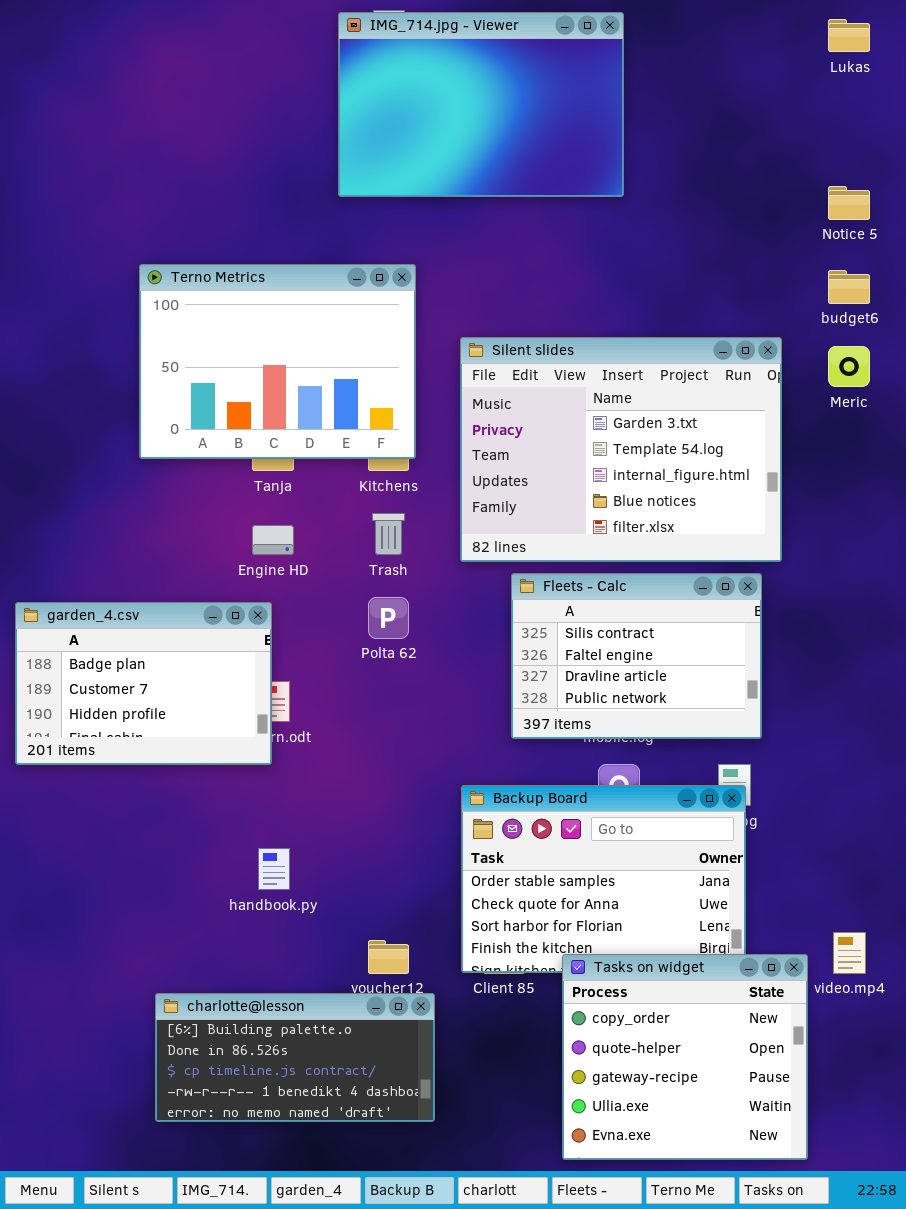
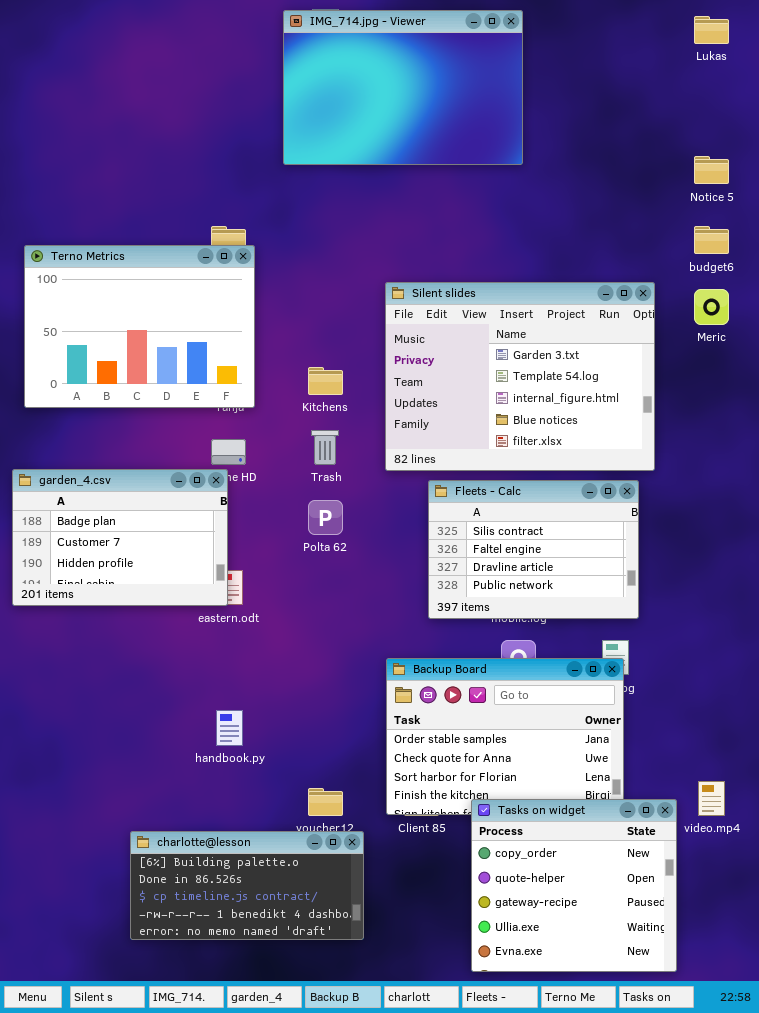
Terno Metrics: [139,264,416,459] -> [24,245,255,408], moved
garden_4.csv: [15,602,272,765] -> [12,469,228,606], moved

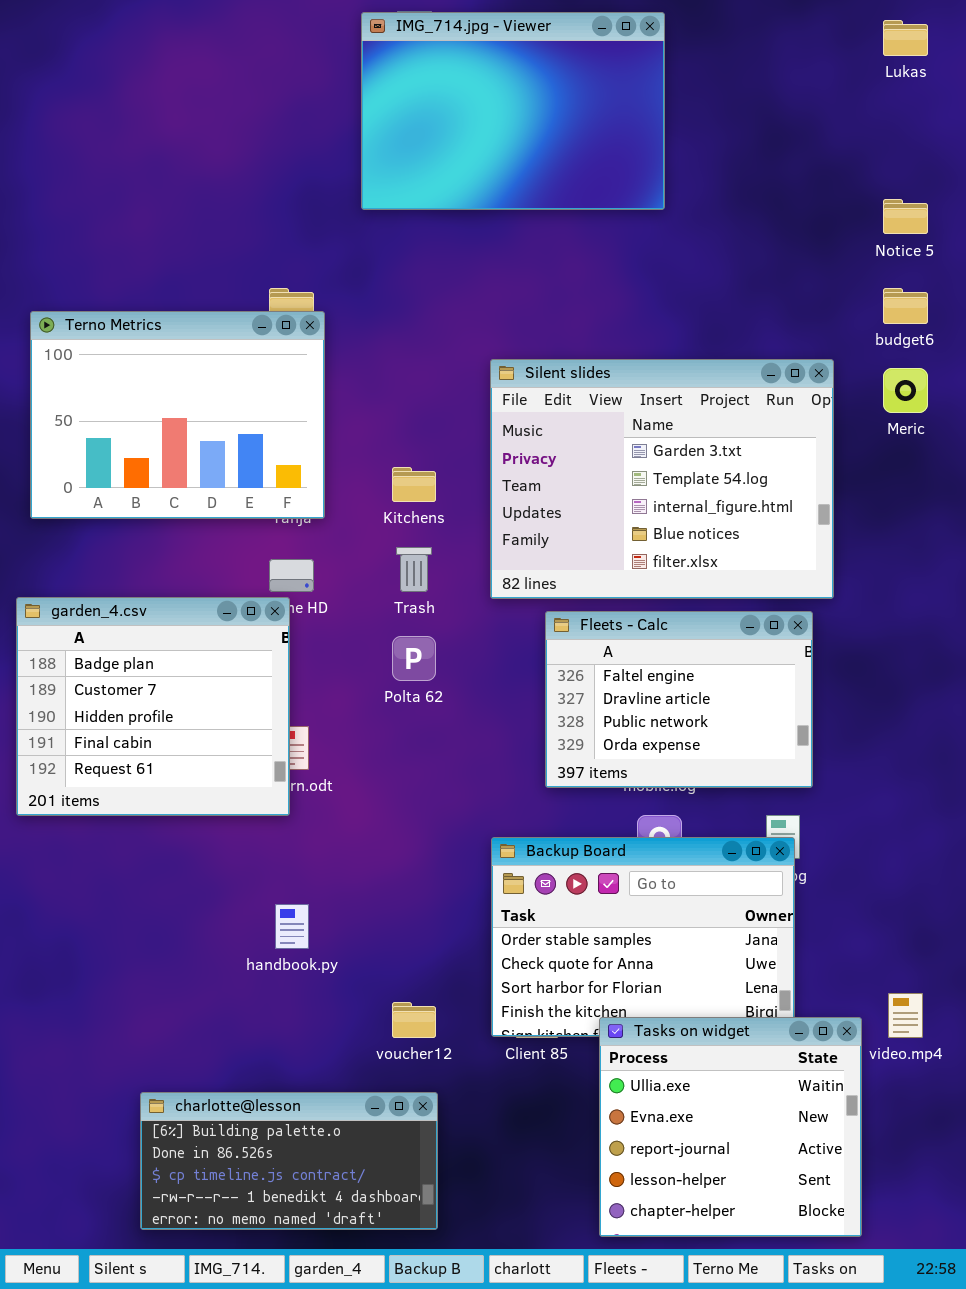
garden_4.csv: [12,469,228,606] -> [16,597,290,816], resized
Fleets - Calc: [428,480,639,619] -> [545,611,813,788], scrolled down 1 row
Tasks on widget: [471,799,677,972] -> [599,1017,862,1237], scrolled down 3 rows
charlotte@lesson: [130,831,364,940] -> [140,1092,438,1230], moved

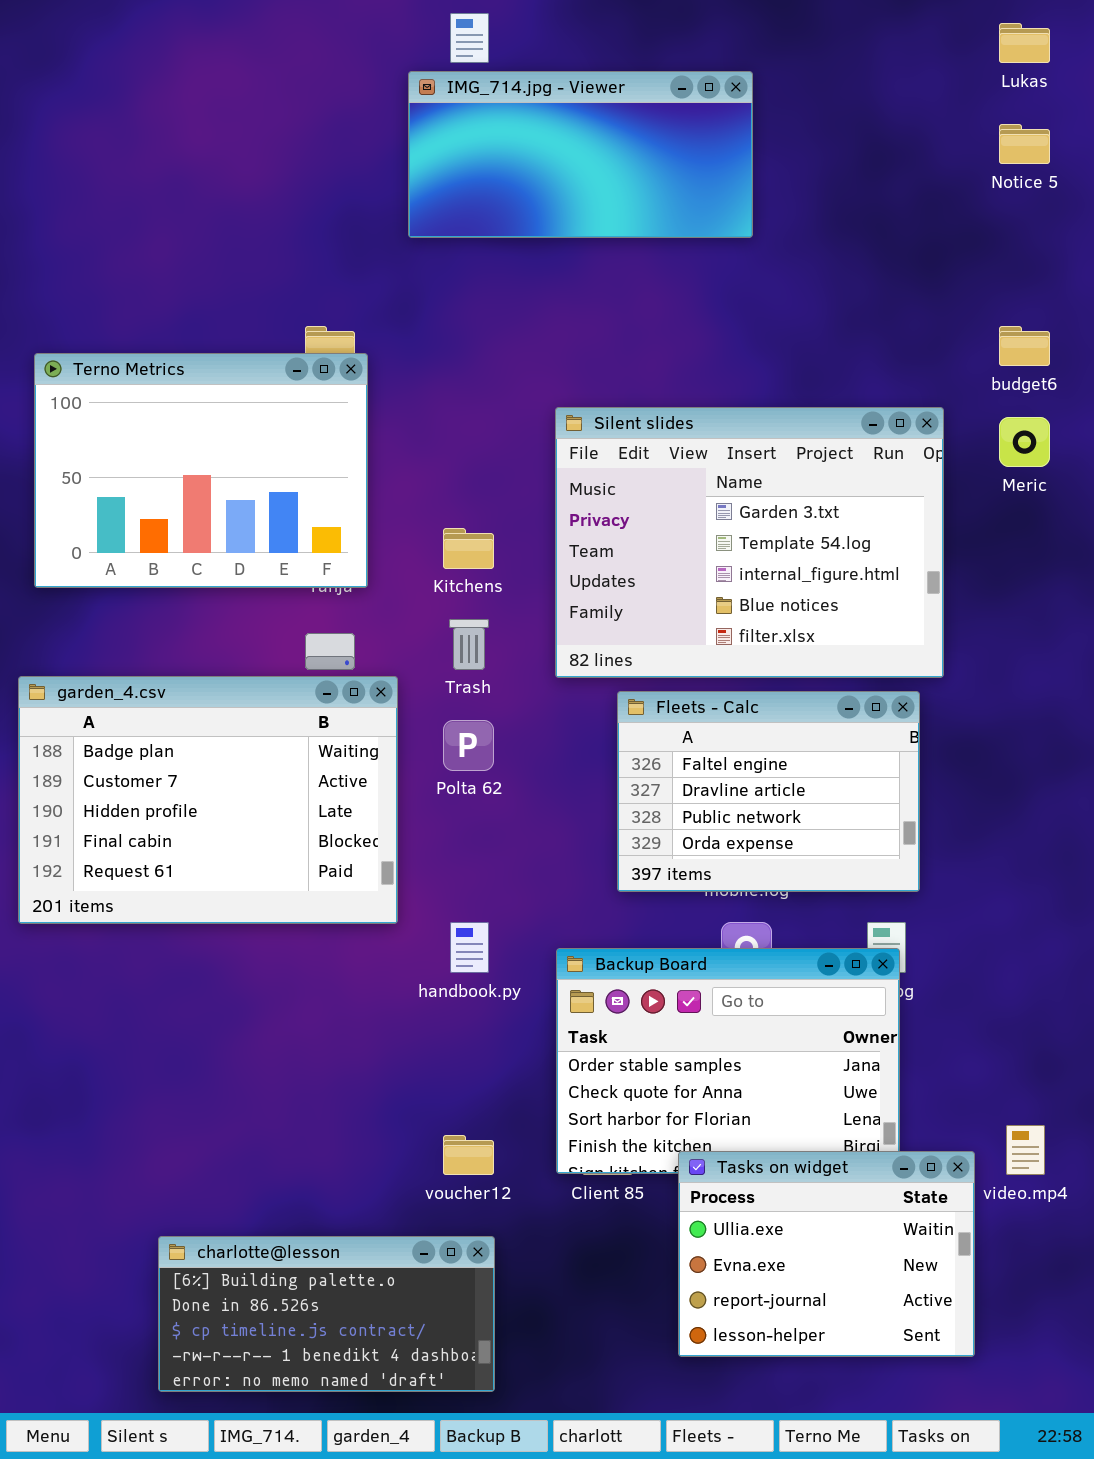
IMG_714.jpg - Viewer: [361,12,665,210] -> [408,71,753,238], resized
Notice 5: [883,199,928,234] -> [999,124,1050,164], moved
garden_4.csv: [16,597,290,816] -> [18,676,398,924], resized
handbook.py: [275,904,309,949] -> [450,922,489,973], moved
Tasks on widget: [599,1017,862,1237] -> [678,1151,975,1357], resized

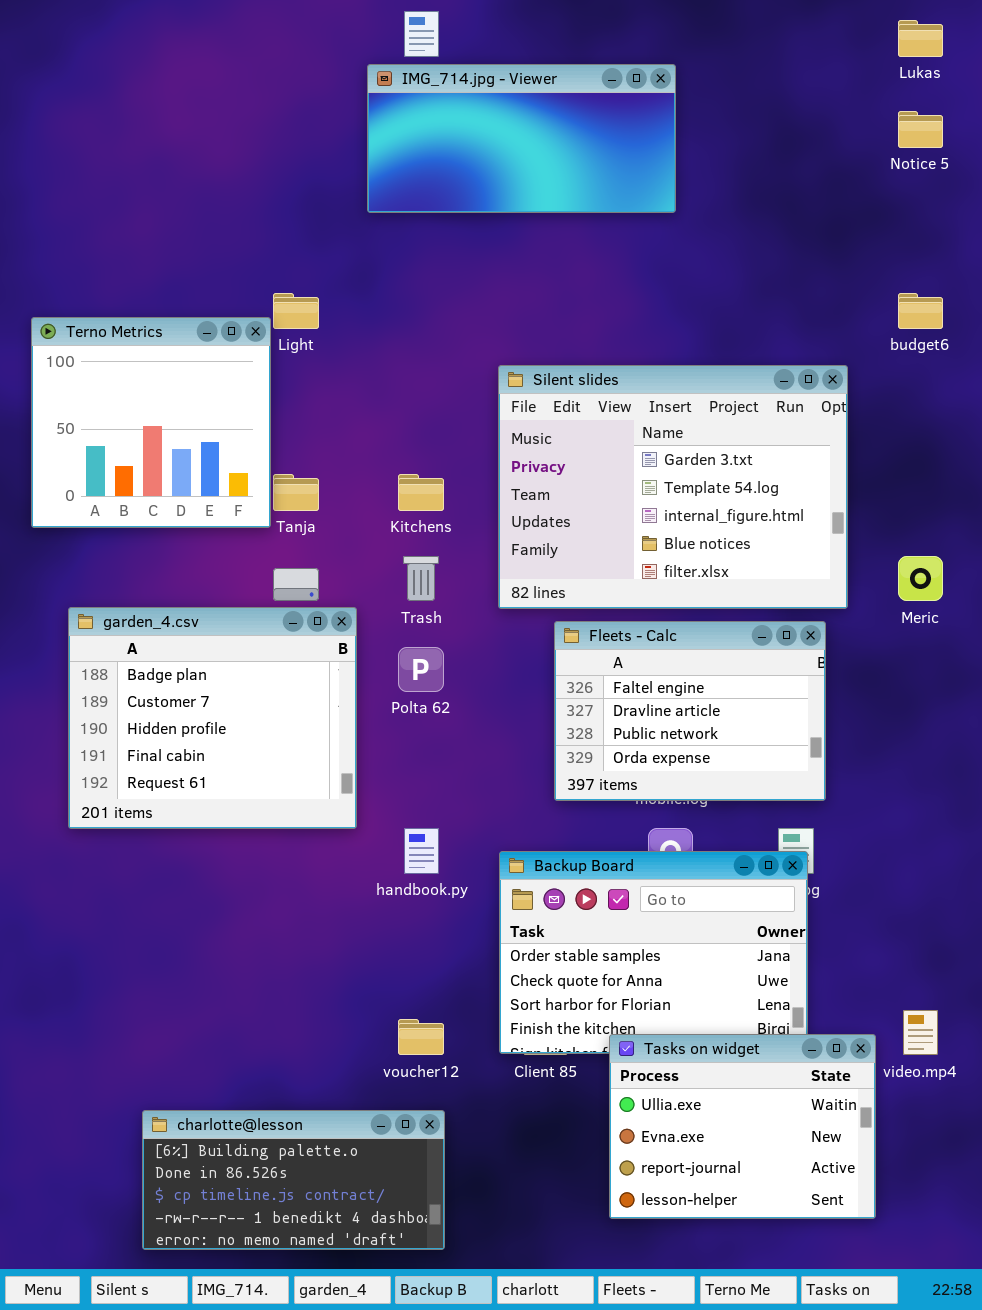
Terno Metrics: [34,353,368,588] -> [31,317,271,528], resized
Meric: [999,417,1050,467] -> [898,556,943,601], moved
garden_4.csv: [18,676,398,924] -> [68,607,357,829], resized

